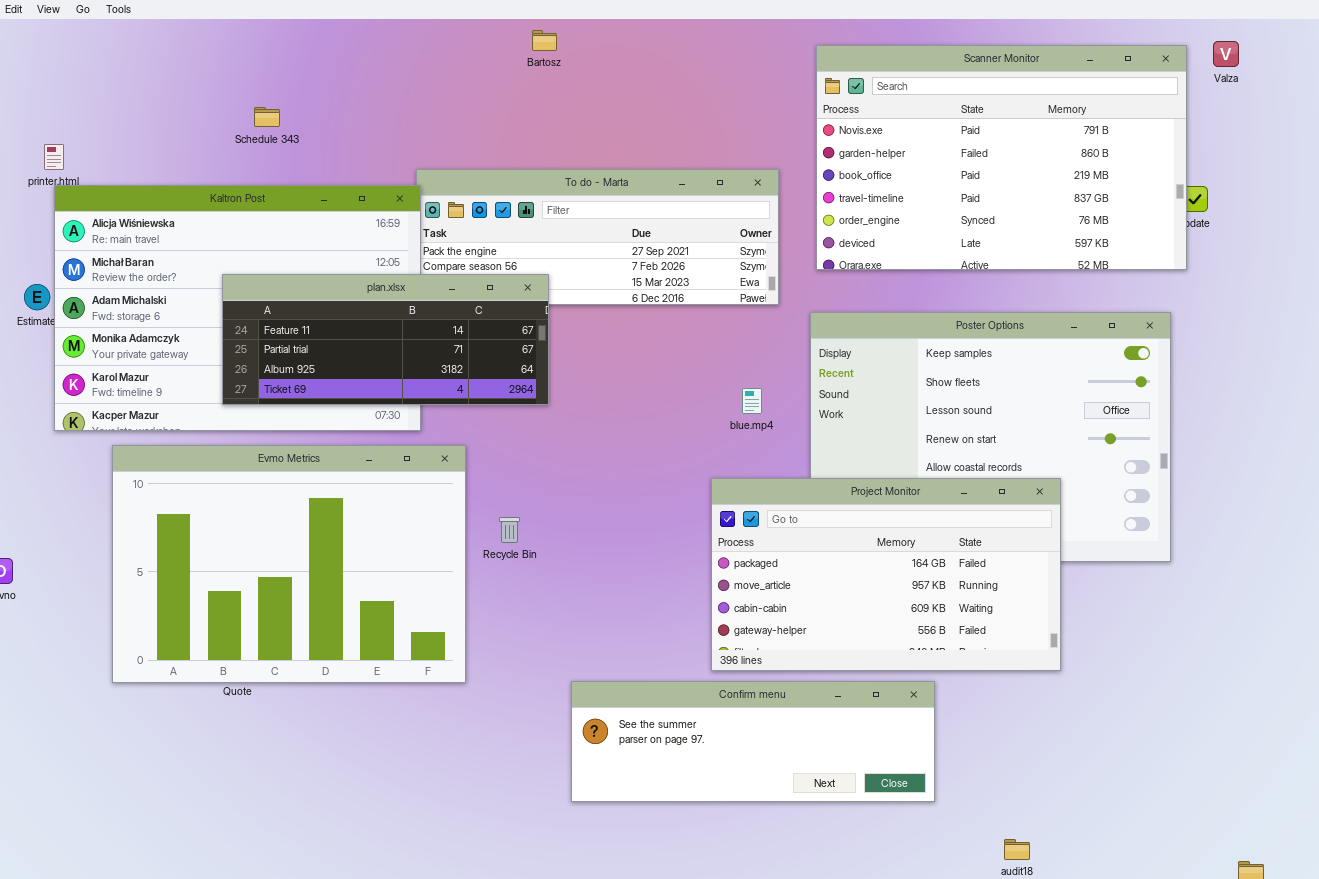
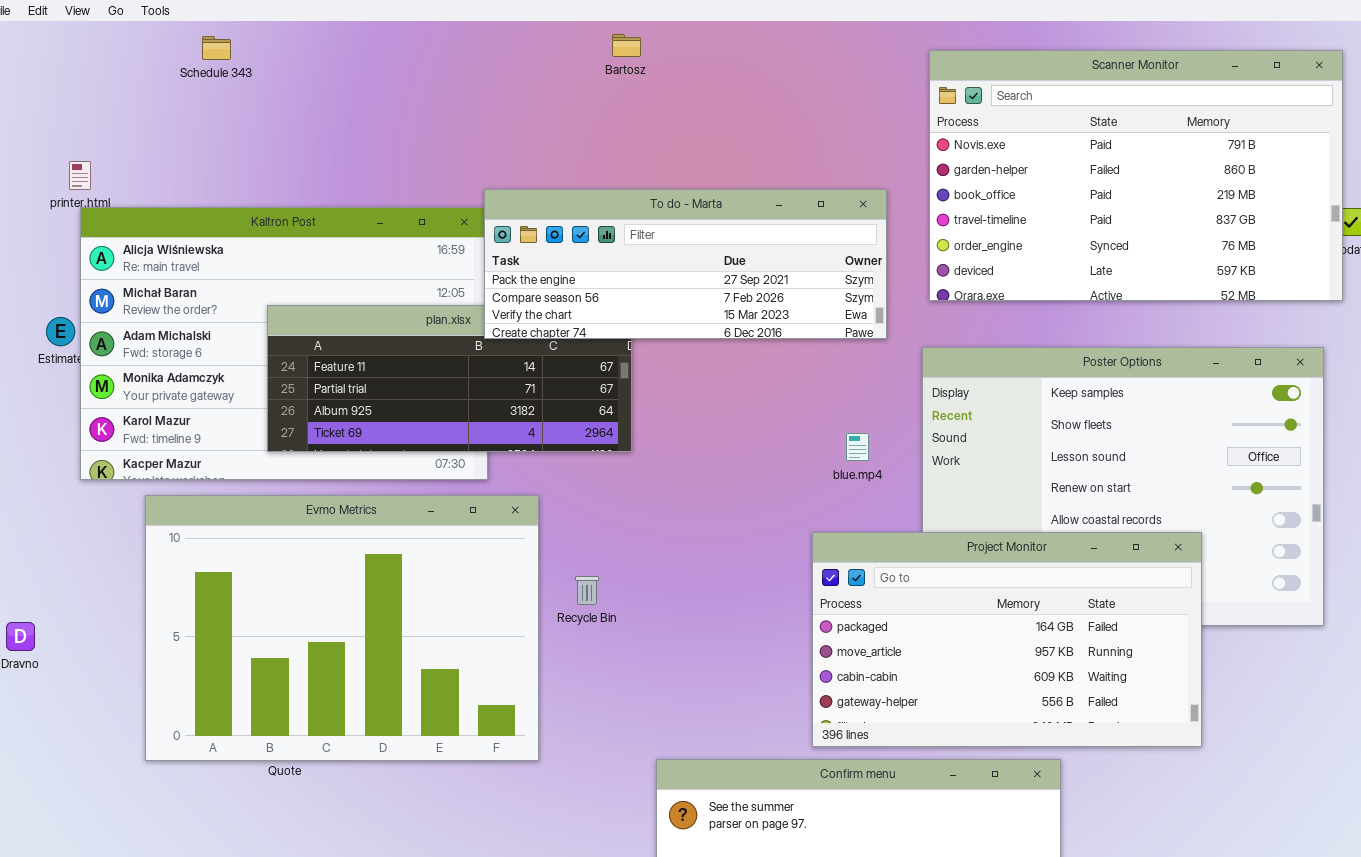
Schedule 343: [254,107,280,127] -> [202,36,231,60], moved
To do - Marta: [416,169,779,305] -> [484,189,887,339], raised

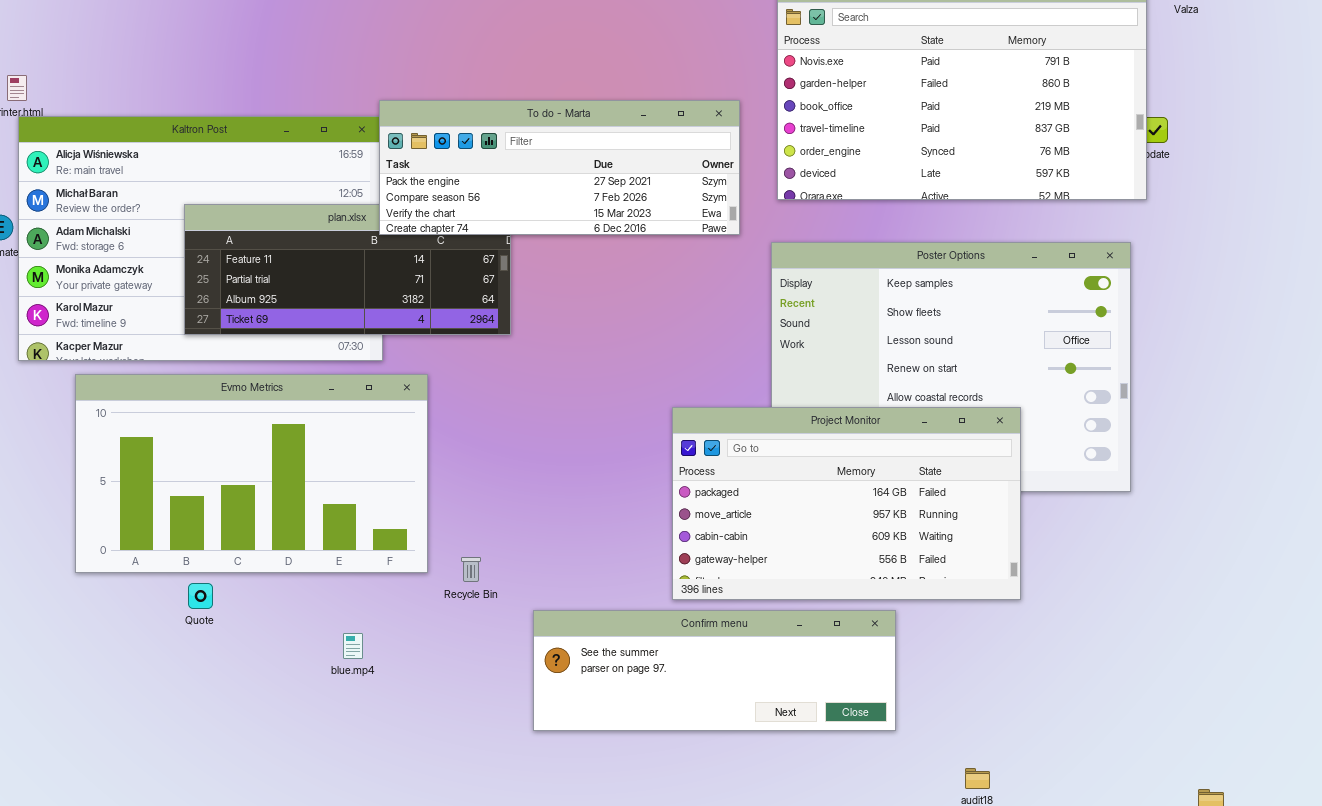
blue.mp4: [846,433,869,461] -> [343,633,363,659], moved
Evmo Metrics: [145,495,539,761] -> [75,374,428,573], resized
Recycle Bin: [575,576,599,605] -> [461,557,481,582], moved

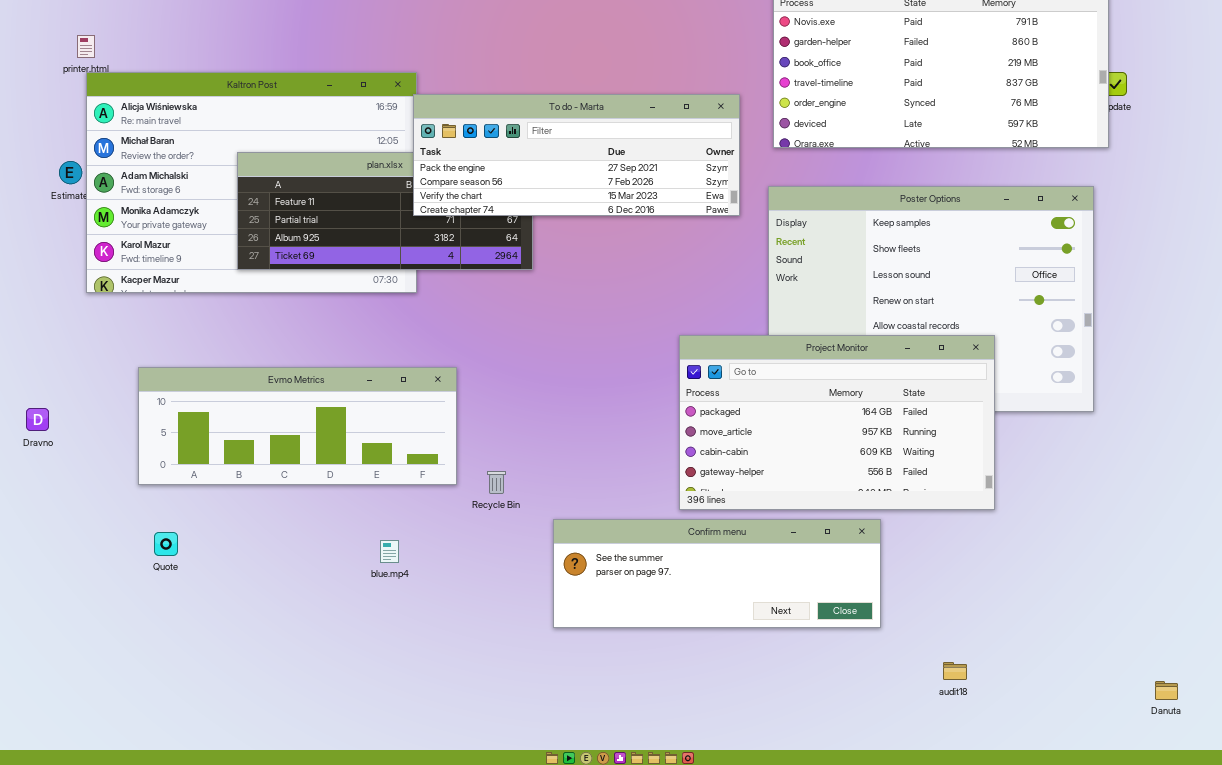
To do - Marta: [379,100,740,235] -> [413,94,740,216], moved
Evmo Metrics: [75,374,428,573] -> [138,367,457,485], resized
Quote: [188,583,213,609] -> [154,532,178,556], moved

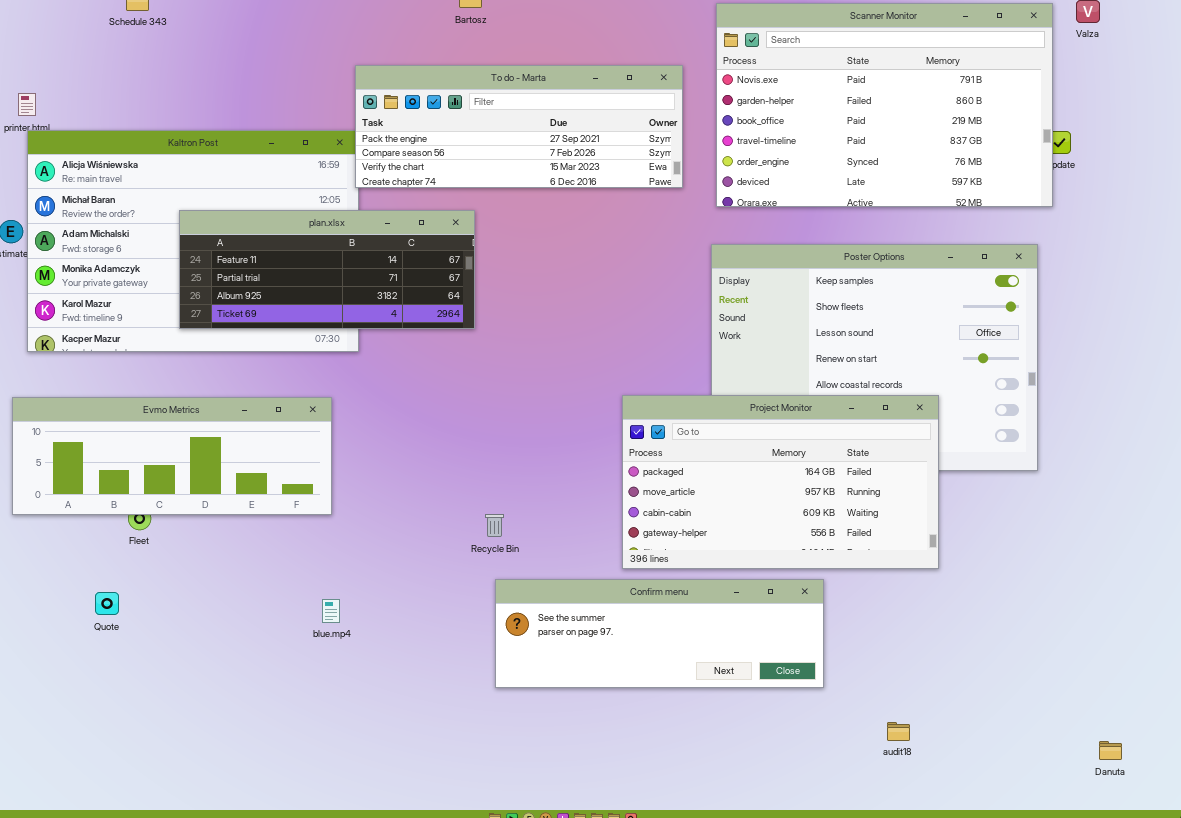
To do - Marta: [413,94,740,216] -> [355,65,683,188], moved
Evmo Metrics: [138,367,457,485] -> [12,397,332,515], moved
Recycle Bin: [487,471,506,494] -> [485,514,504,537], moved

